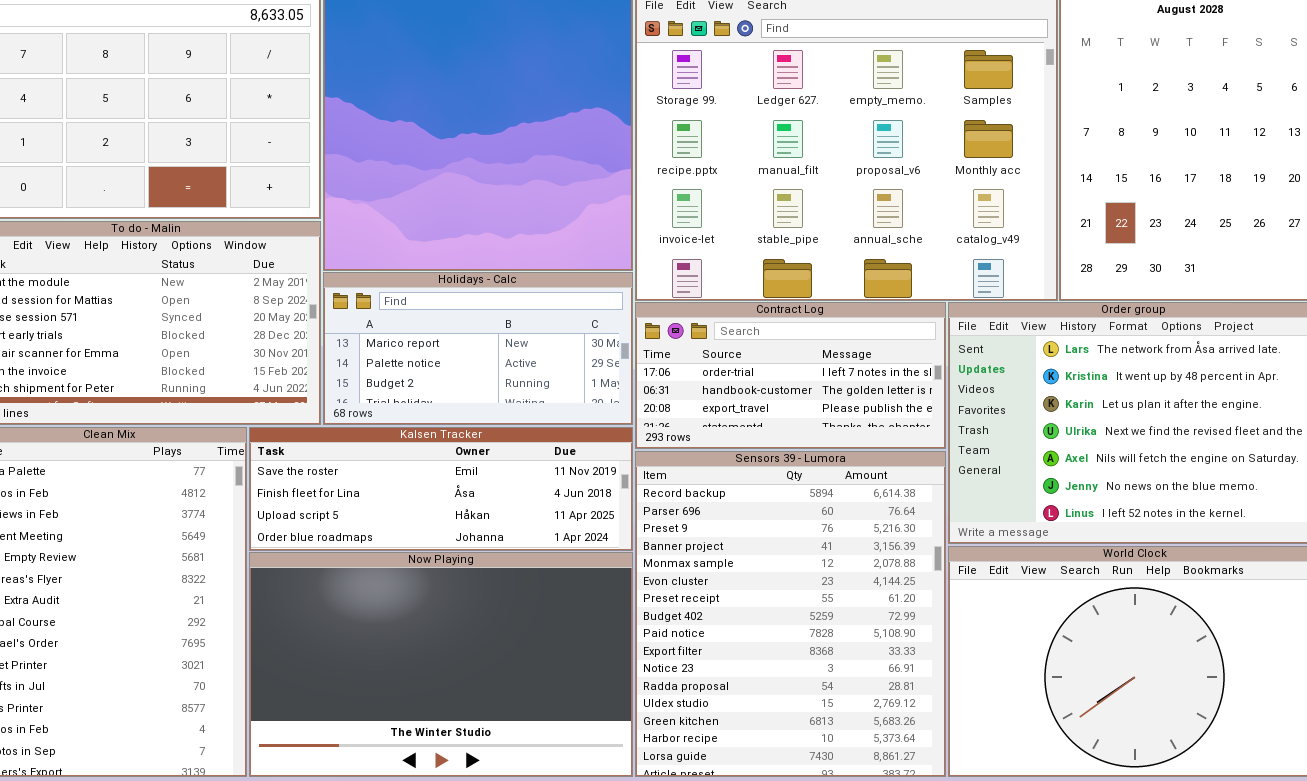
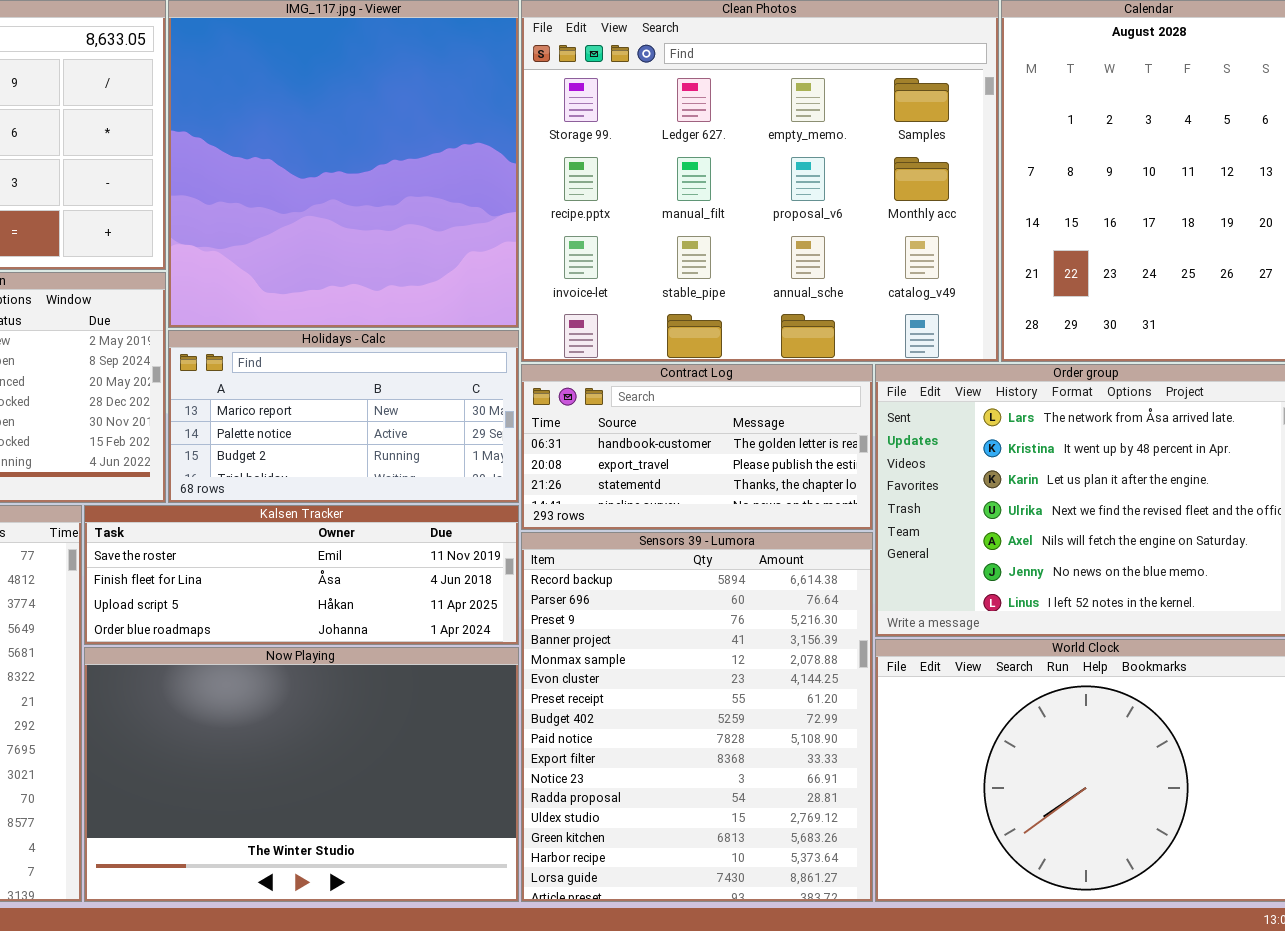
Contract Log: [635,302,946,449] -> [521,364,873,530], scrolled down 1 row

